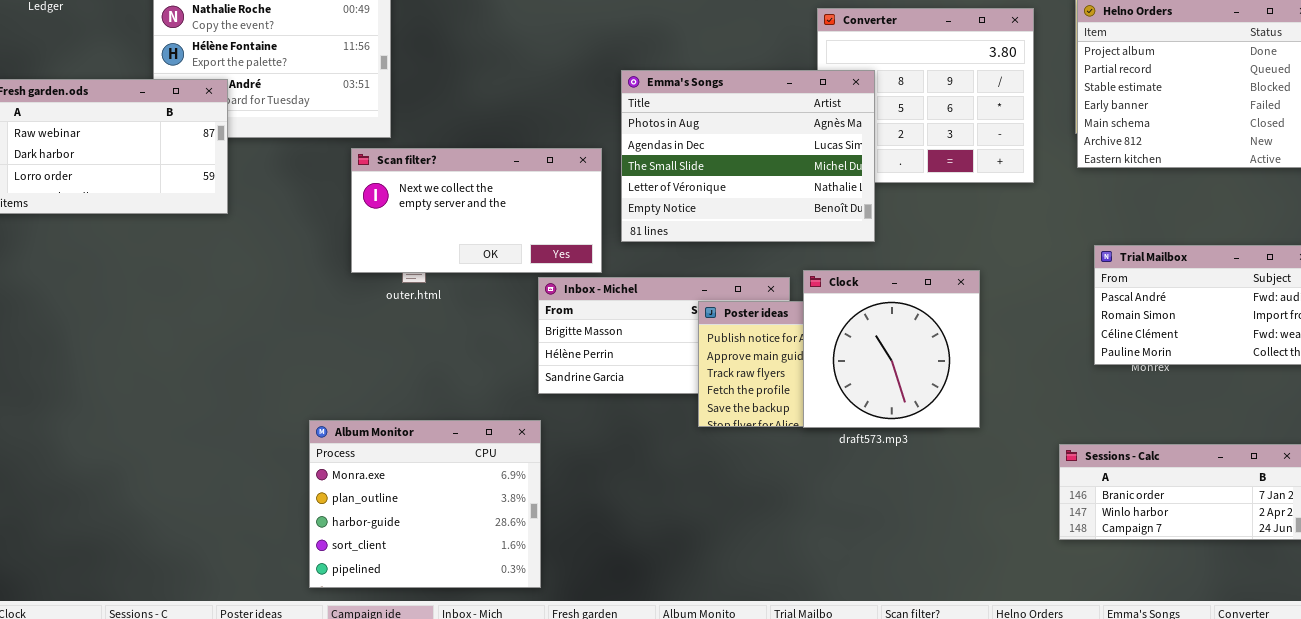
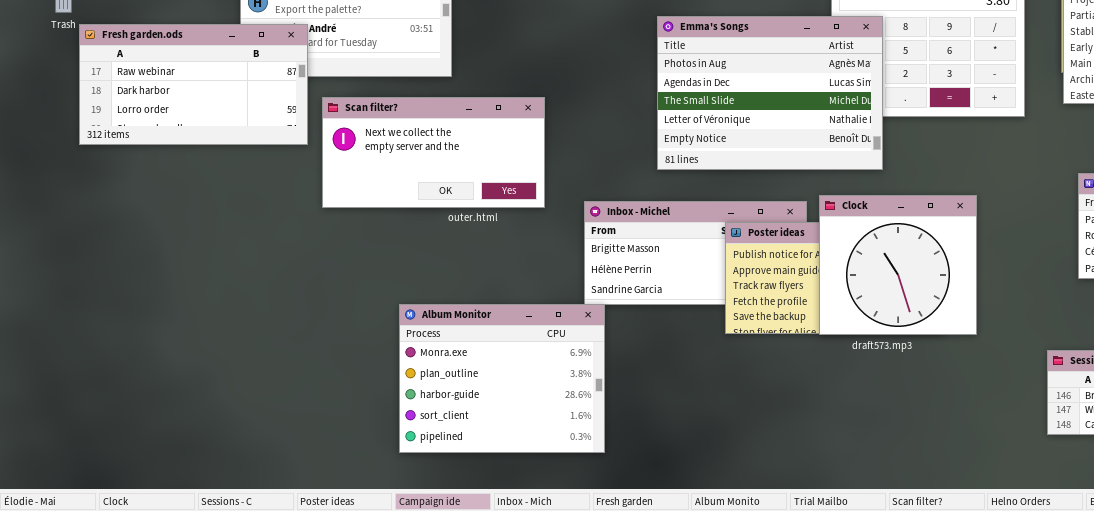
Scan filter?: [351,148,602,273] -> [322,97,545,208], moved
Album Monitor: [309,420,541,588] -> [399,304,605,453], moved

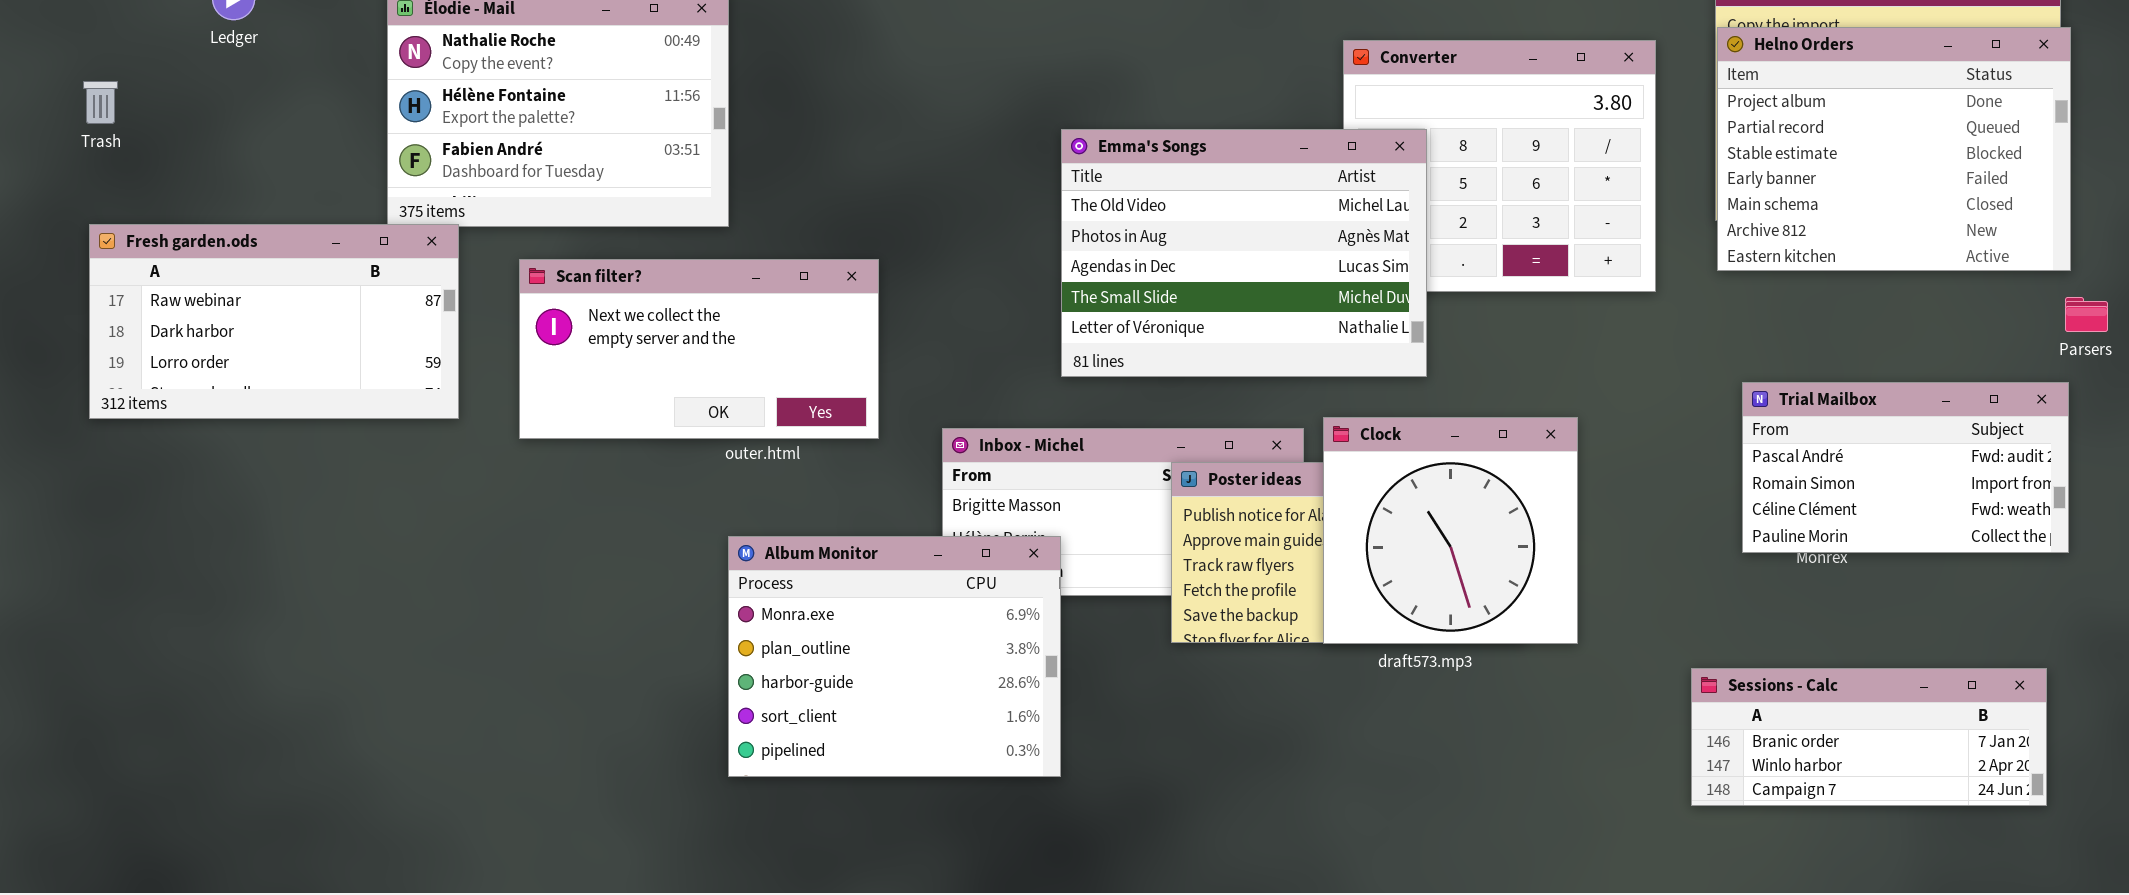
Emma's Songs: [657,16,883,170] -> [1061,129,1427,377], scrolled up 1 row
Fresh garden.ods: [79,24,308,145] -> [89,224,459,419], moved
Album Monitor: [399,304,605,453] -> [728,536,1061,777], moved

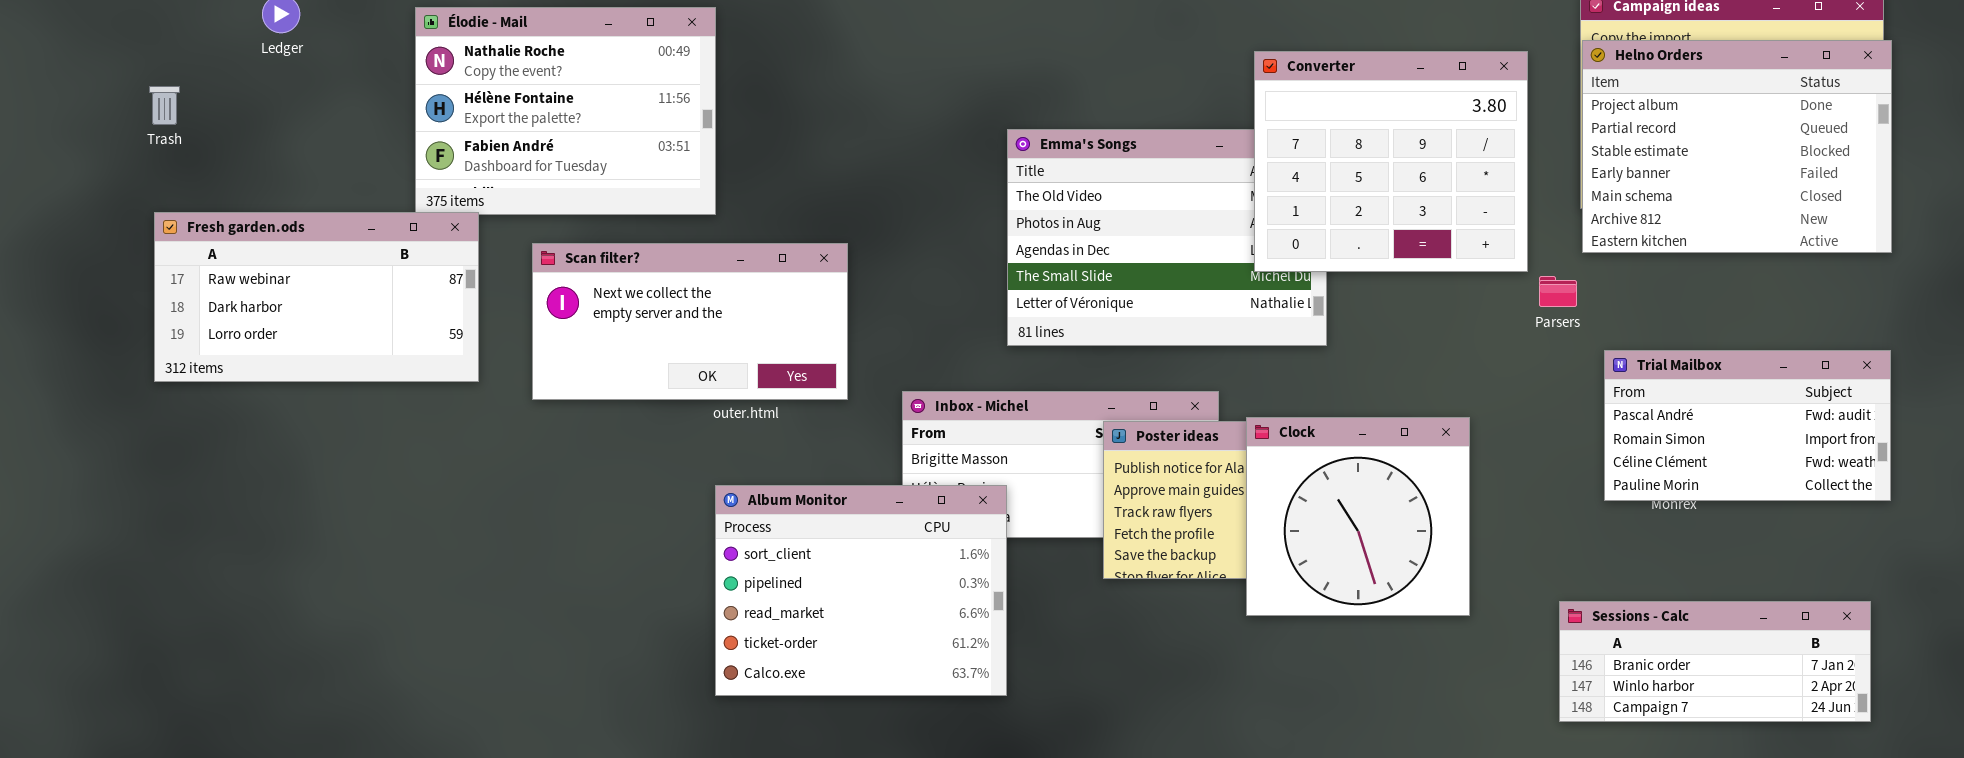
Converter: [1343,40,1656,292] -> [1254,51,1528,272], raised
Parsers: [2065,297,2108,332] -> [1539,276,1577,307], moved
Clock: [1323,417,1578,644] -> [1246,417,1470,616], moved
Album Monitor: [728,536,1061,777] -> [715,485,1007,696], scrolled down 3 rows

